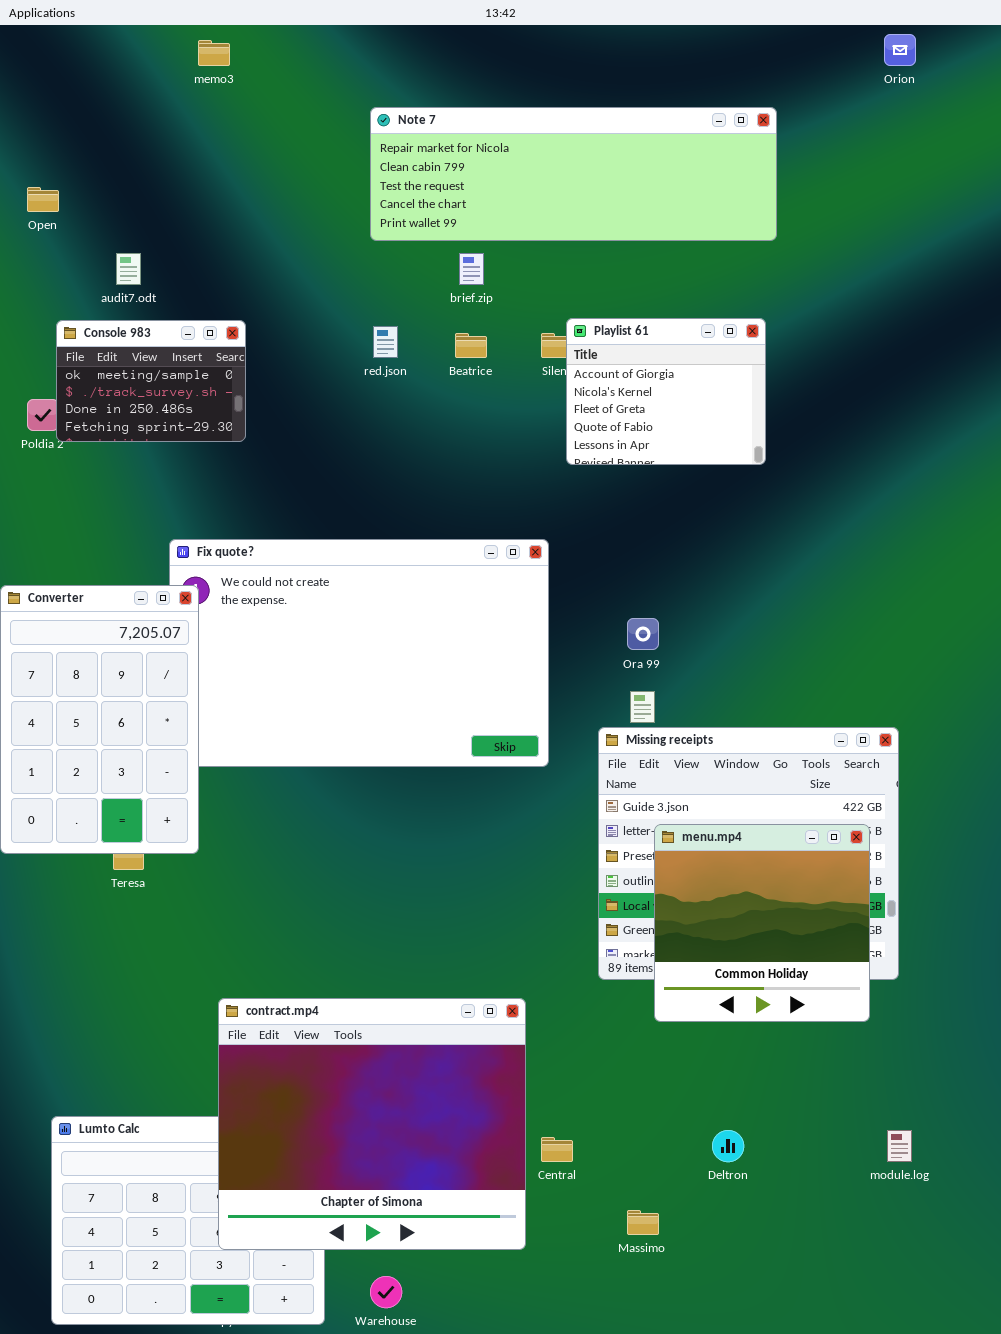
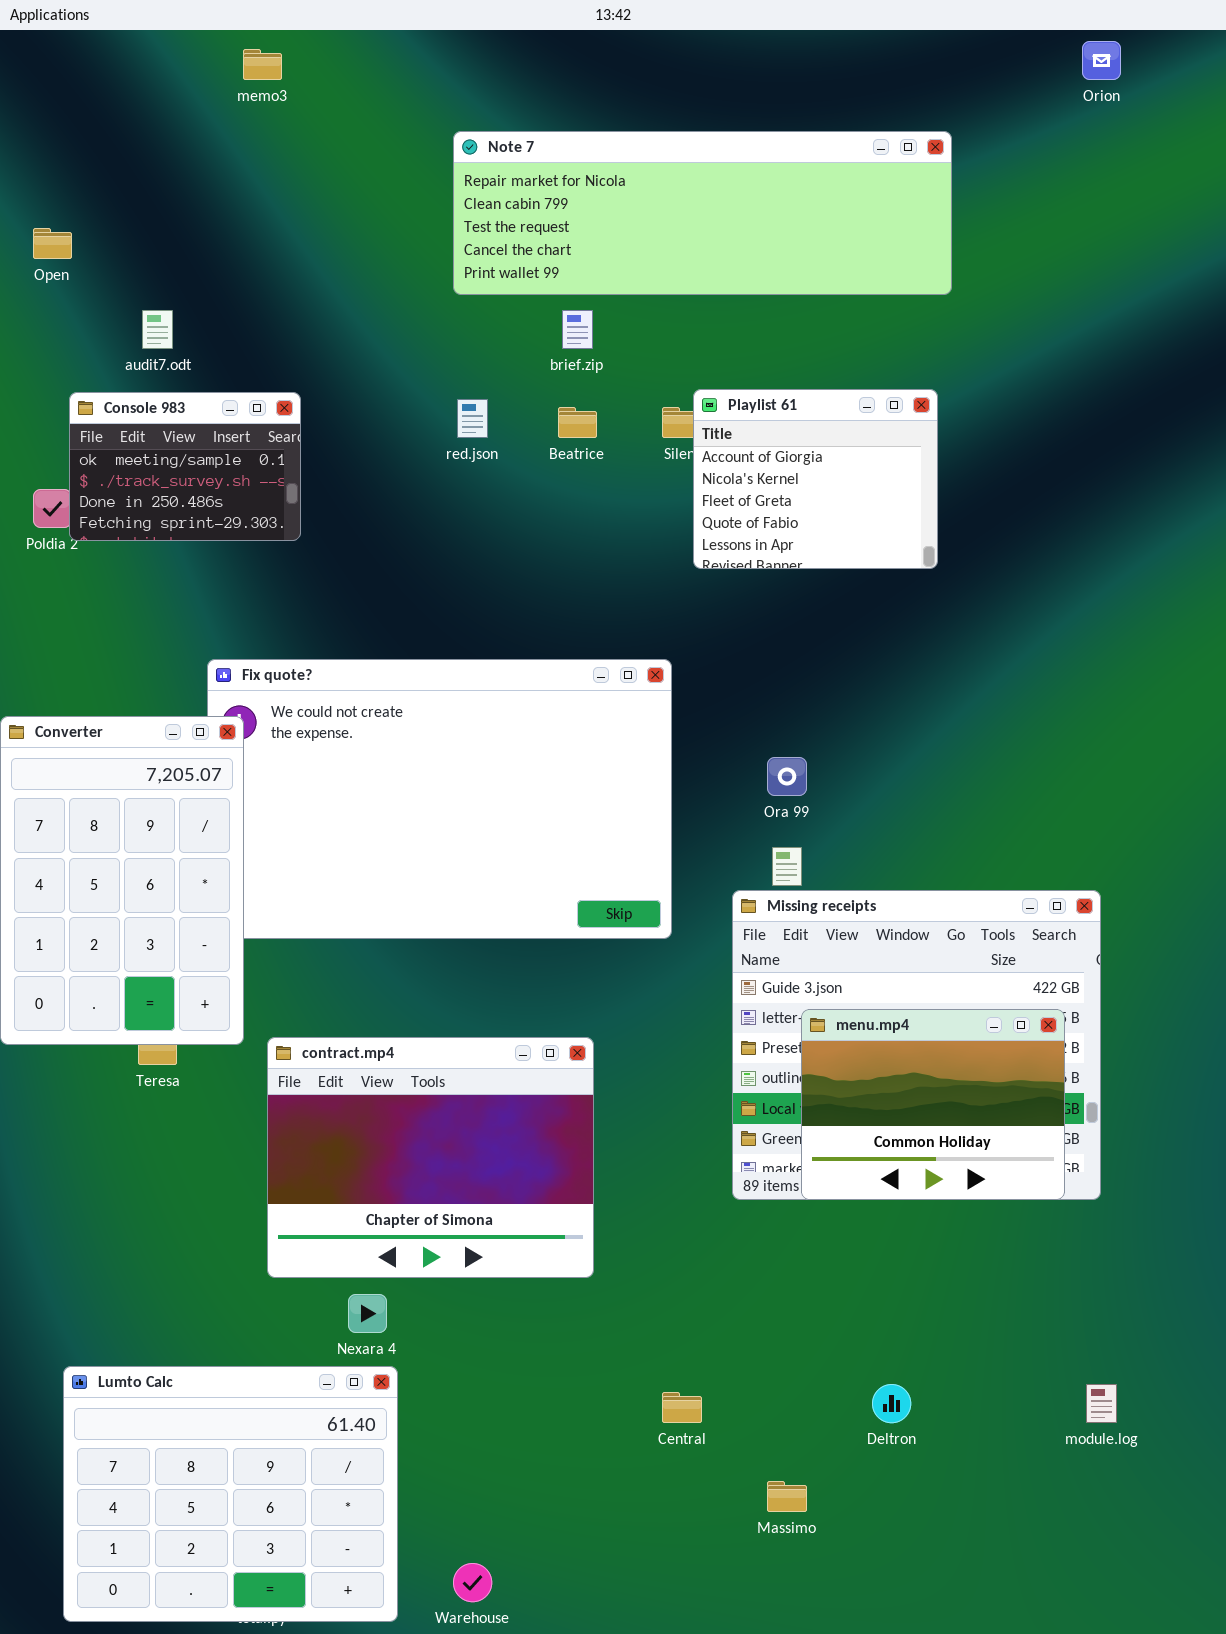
menu.mp4: [654,824,870,1022] -> [801,1009,1065,1200], resized
contract.mp4: [218,998,526,1250] -> [267,1037,594,1278], moved, resized

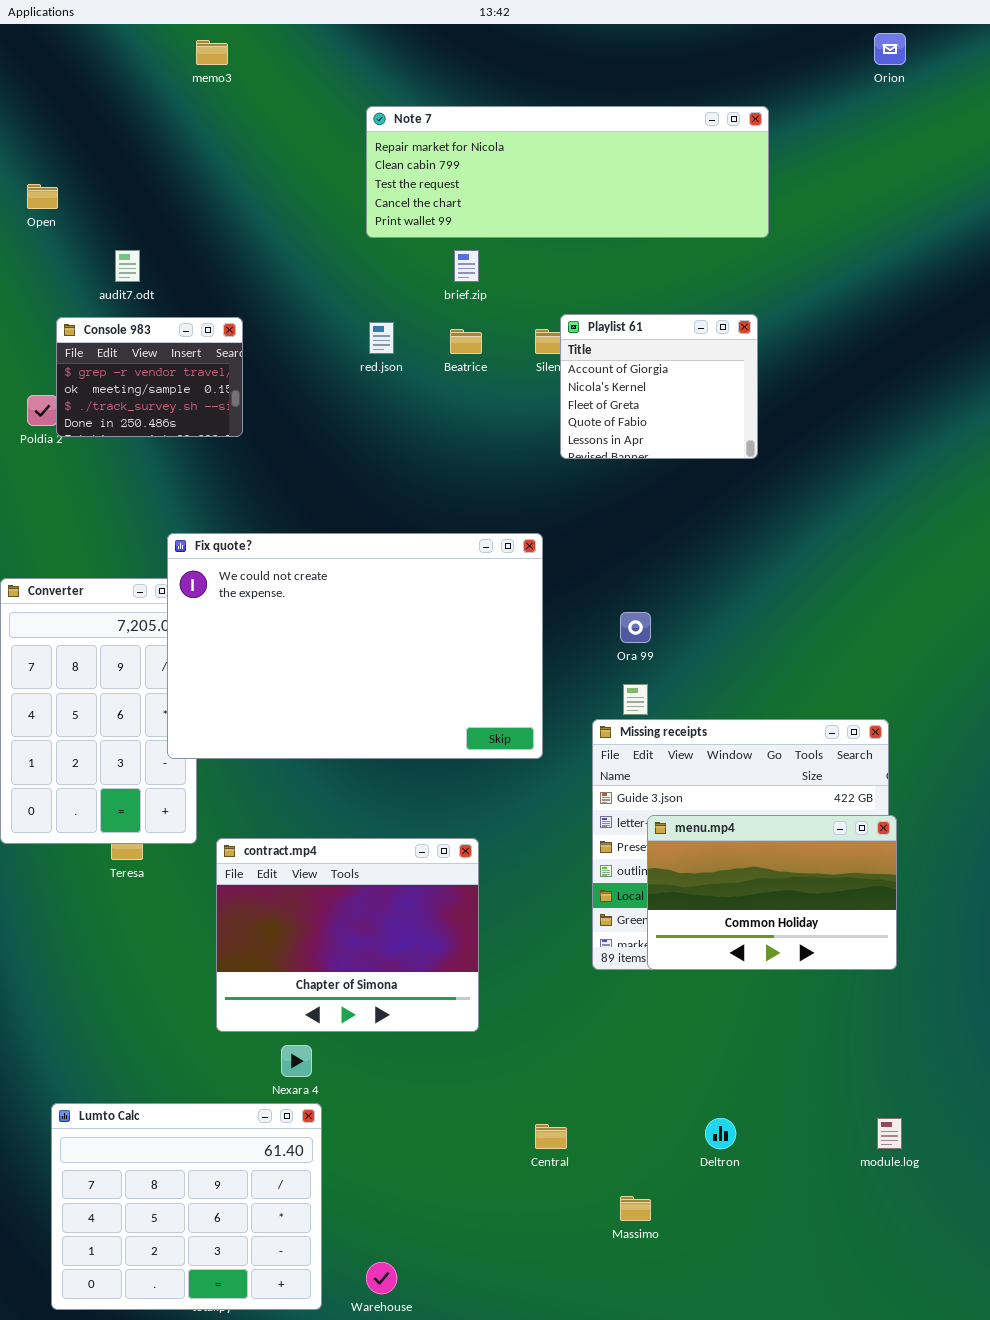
Console 983: [69,392,301,541] -> [56,317,243,437], scrolled up 1 row
Fix quote?: [207,659,672,939] -> [167,533,543,759], raised
menu.mp4: [801,1009,1065,1200] -> [647,815,897,970], resized

